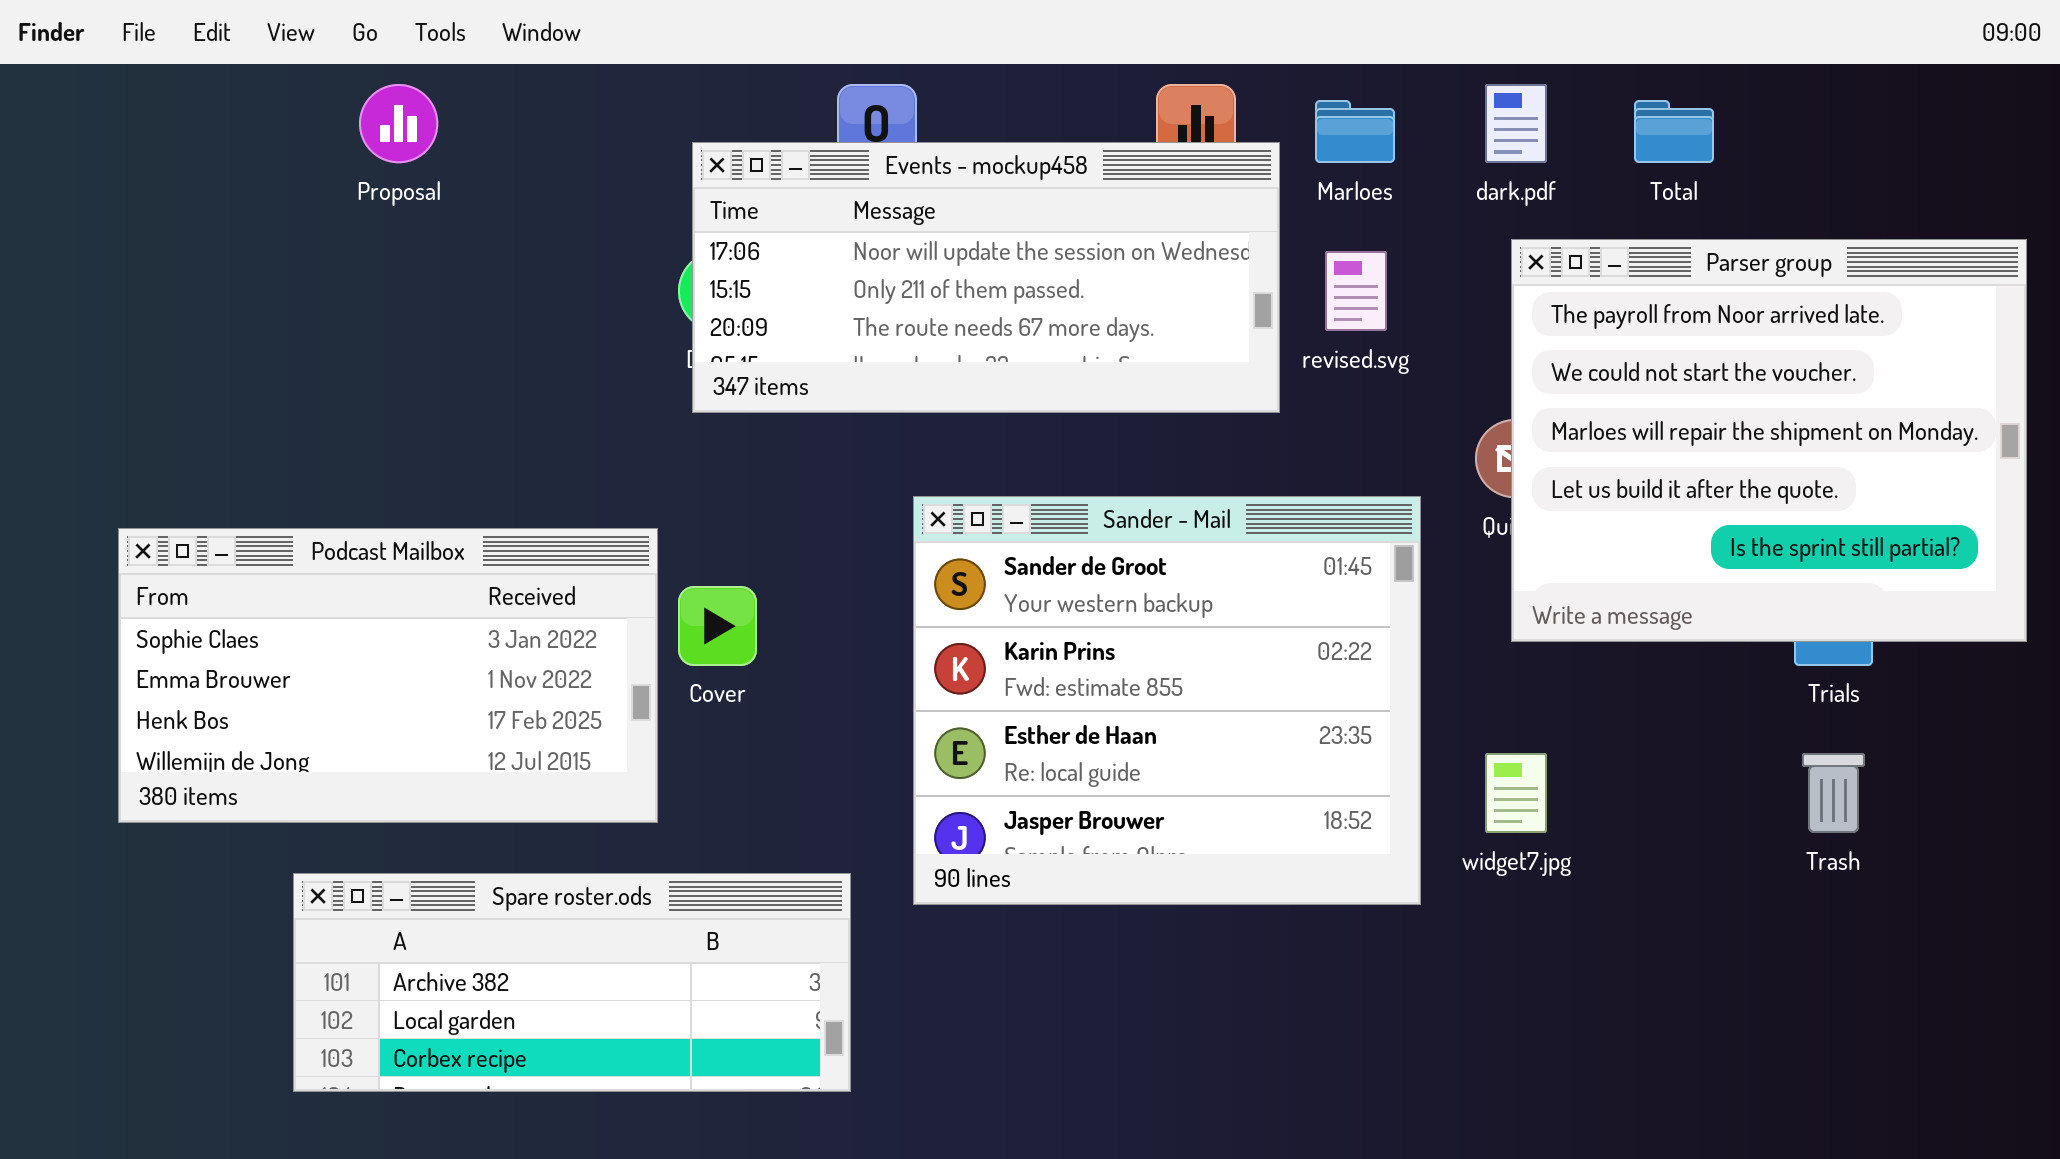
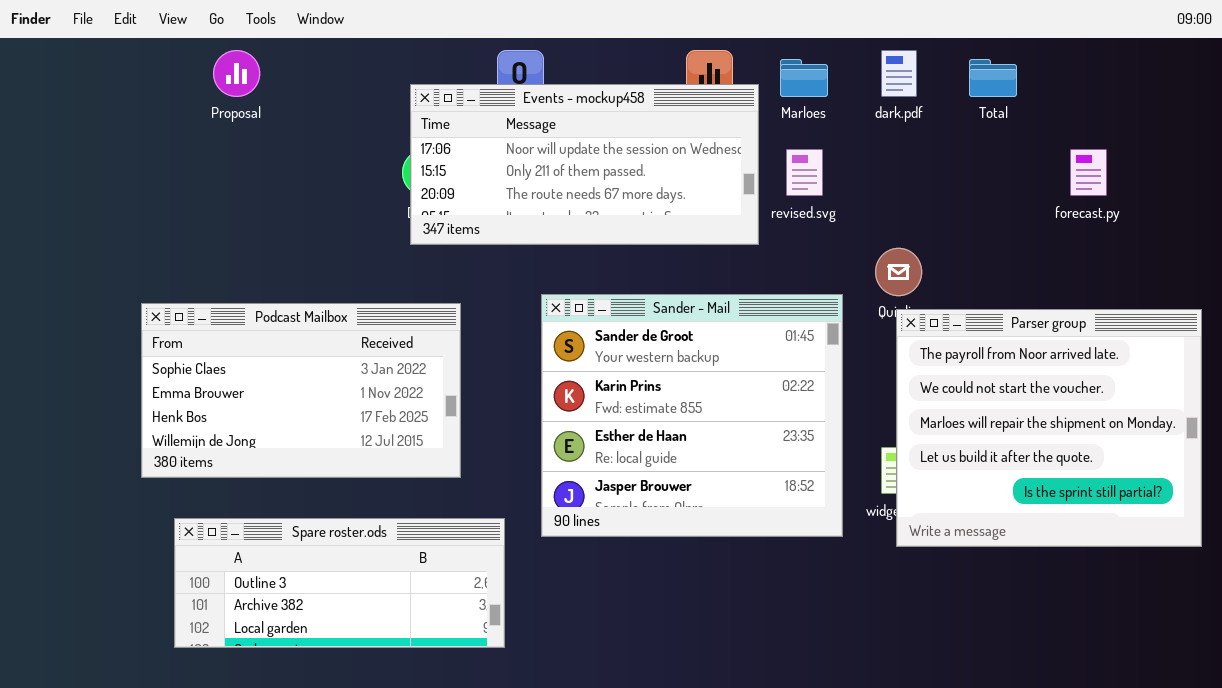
Parser group: [1511,239,2027,642] -> [896,309,1202,547], moved
Podcast Mailbox: [118,528,658,823] -> [141,303,461,478], moved
Spare roster.ods: [293,873,851,1092] -> [174,518,505,648], scrolled up 1 row

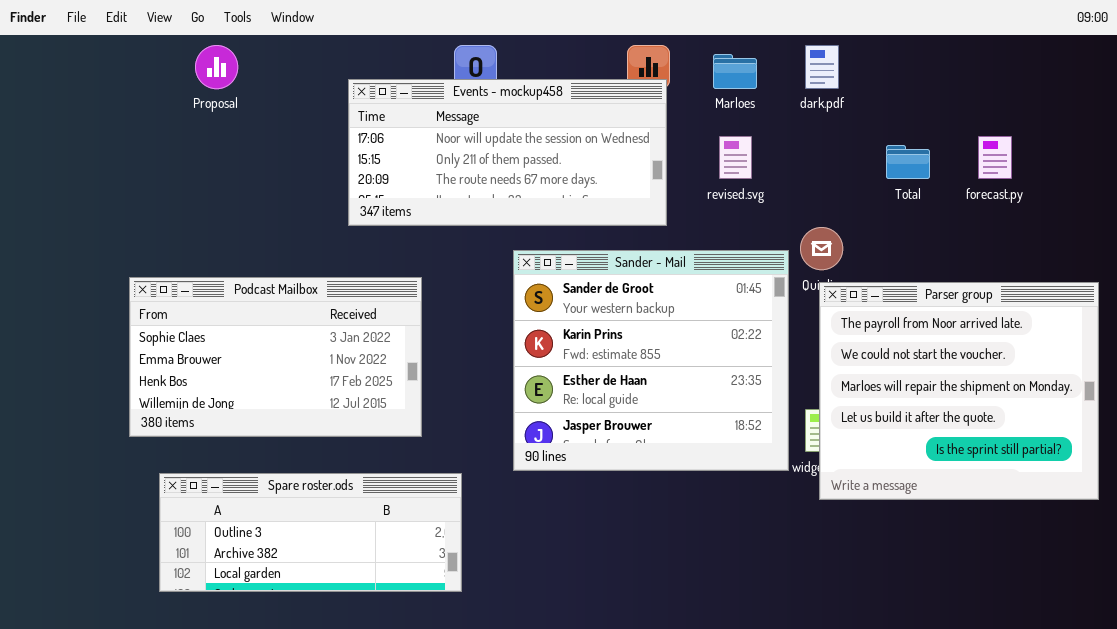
Total: [969,59,1017,97] -> [886,145,930,179], moved
Events - mockup458: [410,84,759,245] -> [348,79,667,226], moved
Sander - Mail: [541,294,843,537] -> [513,250,789,471], moved

